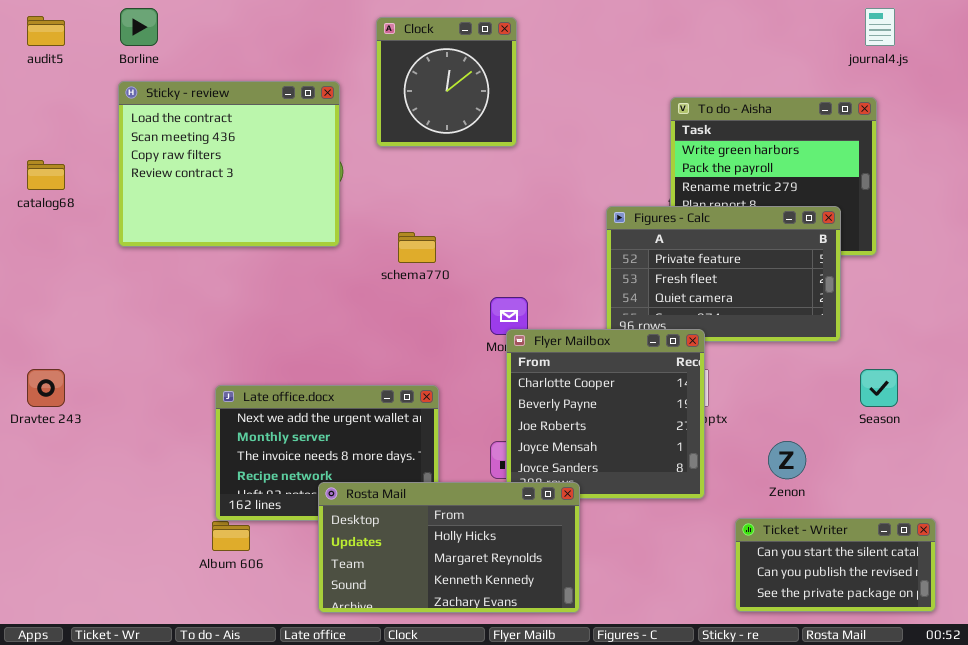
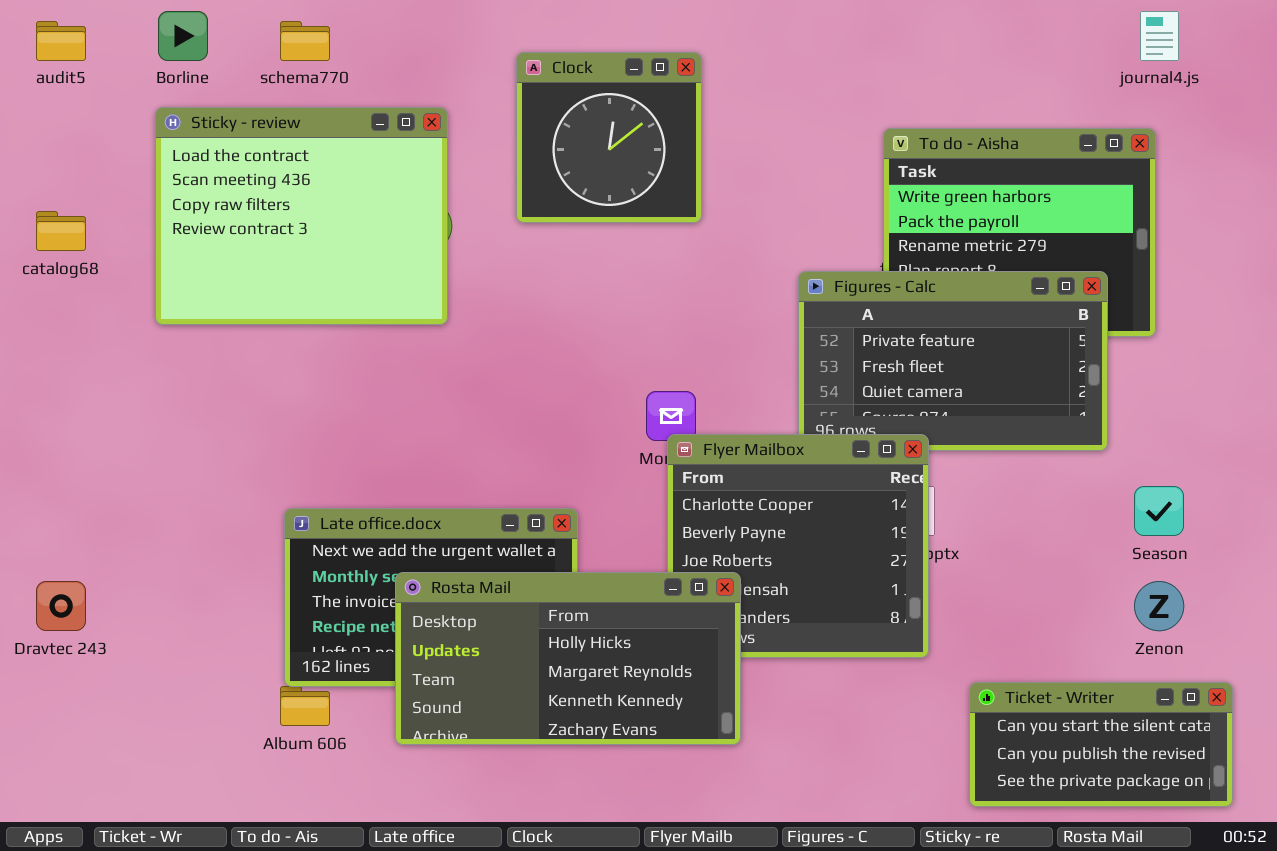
Clock: [376,17,517,147] -> [516,52,702,223], moved
schema770: [398,232,436,263] -> [280,21,330,61], moved
Dravtec 243: [27,369,65,407] -> [36,581,86,631], moved
Zenon: [768,441,806,479] -> [1134,581,1184,631], moved
Rosta Mail: [318,482,580,613] -> [395,572,741,745], moved

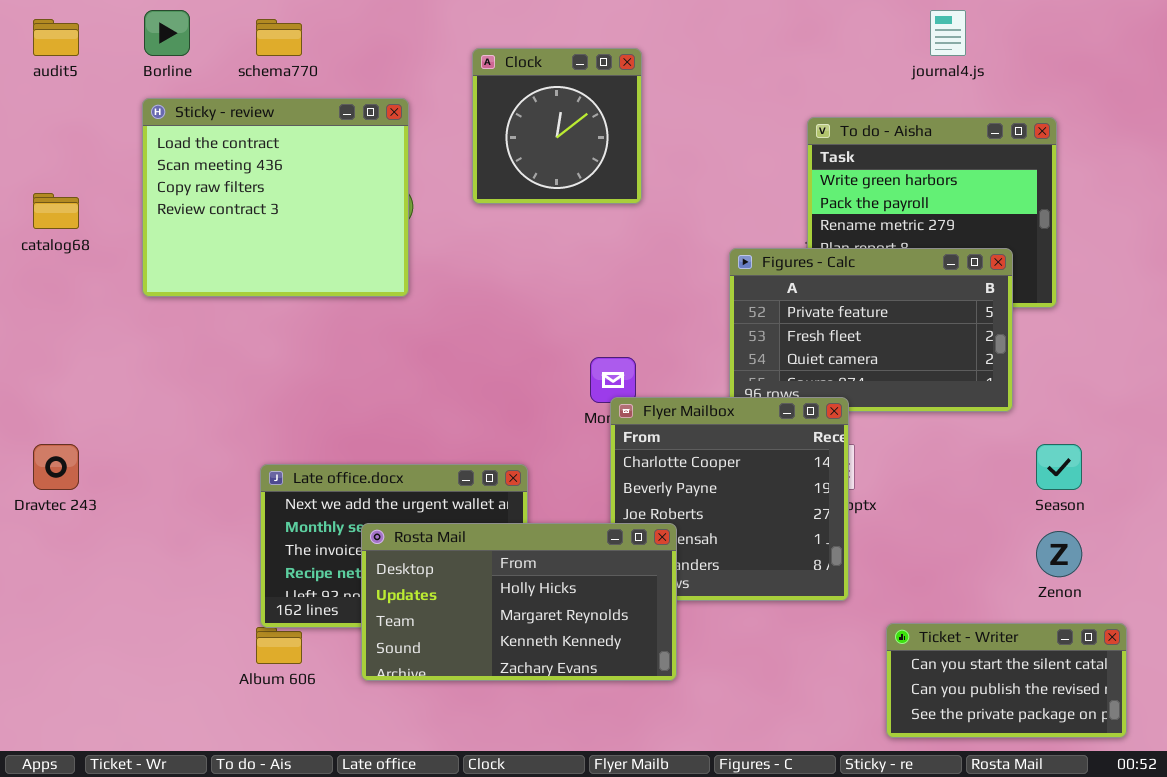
journal4.js: [1140,11,1179,61] -> [930,10,966,56], moved
Dravtec 243: [36,581,86,631] -> [33,444,79,490], moved

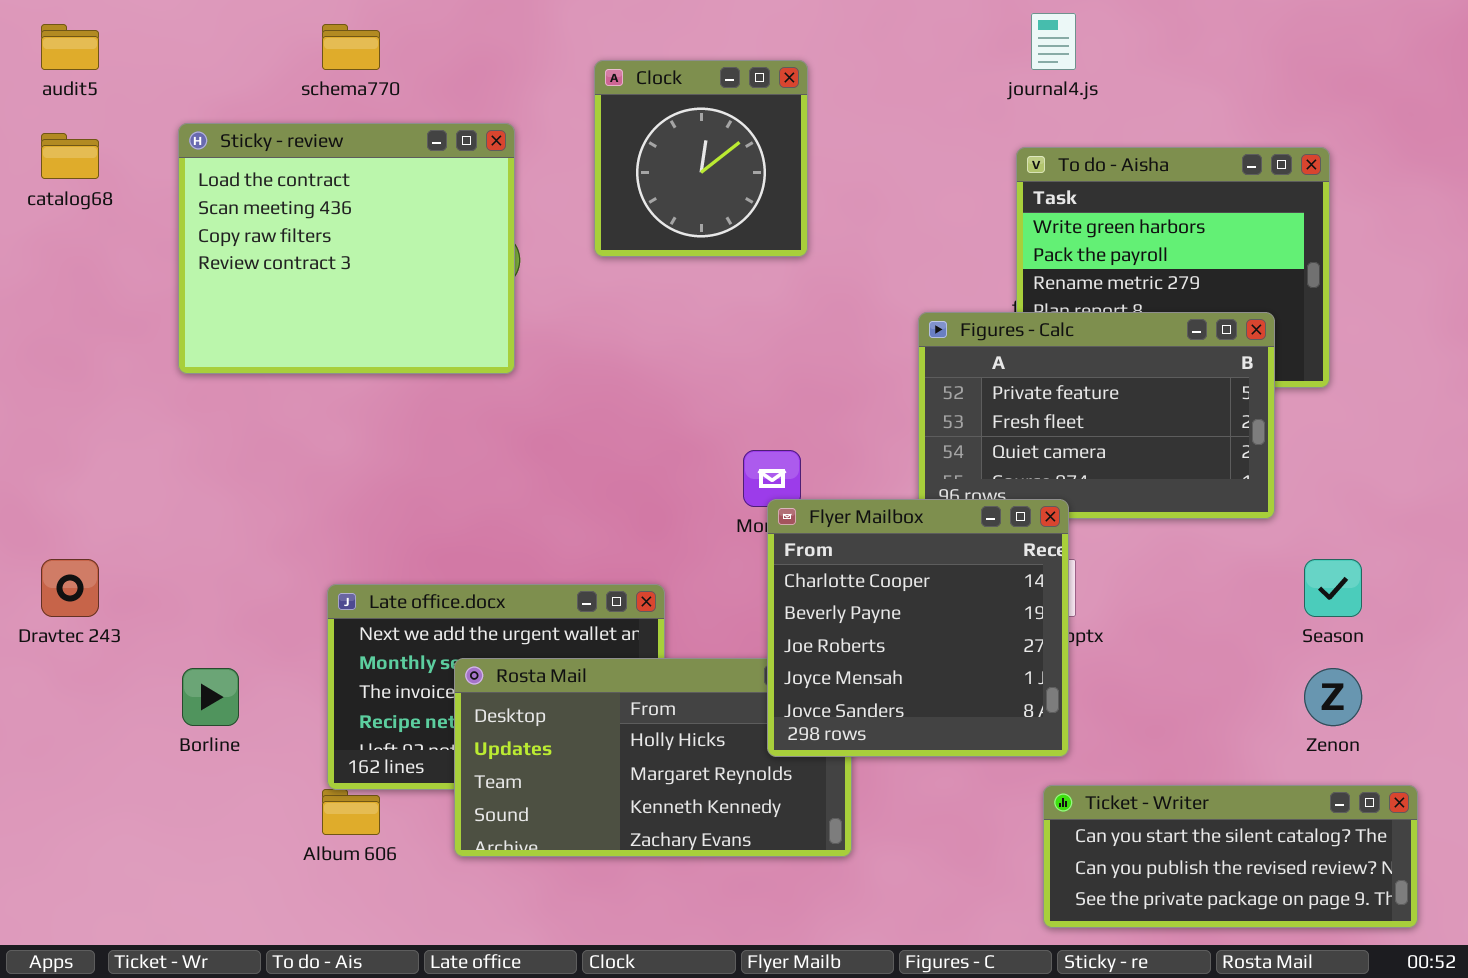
Borline: [144,10,190,56] -> [182,668,239,726], moved
journal4.js: [930,10,966,56] -> [1031,13,1076,70], moved
catalog68: [33,193,79,229] -> [41,133,99,179], moved
Flyer Mailbox: [610,397,849,601] -> [767,499,1069,757], raised
Ticket - Writer: [886,623,1127,738] -> [1043,785,1418,928], resized

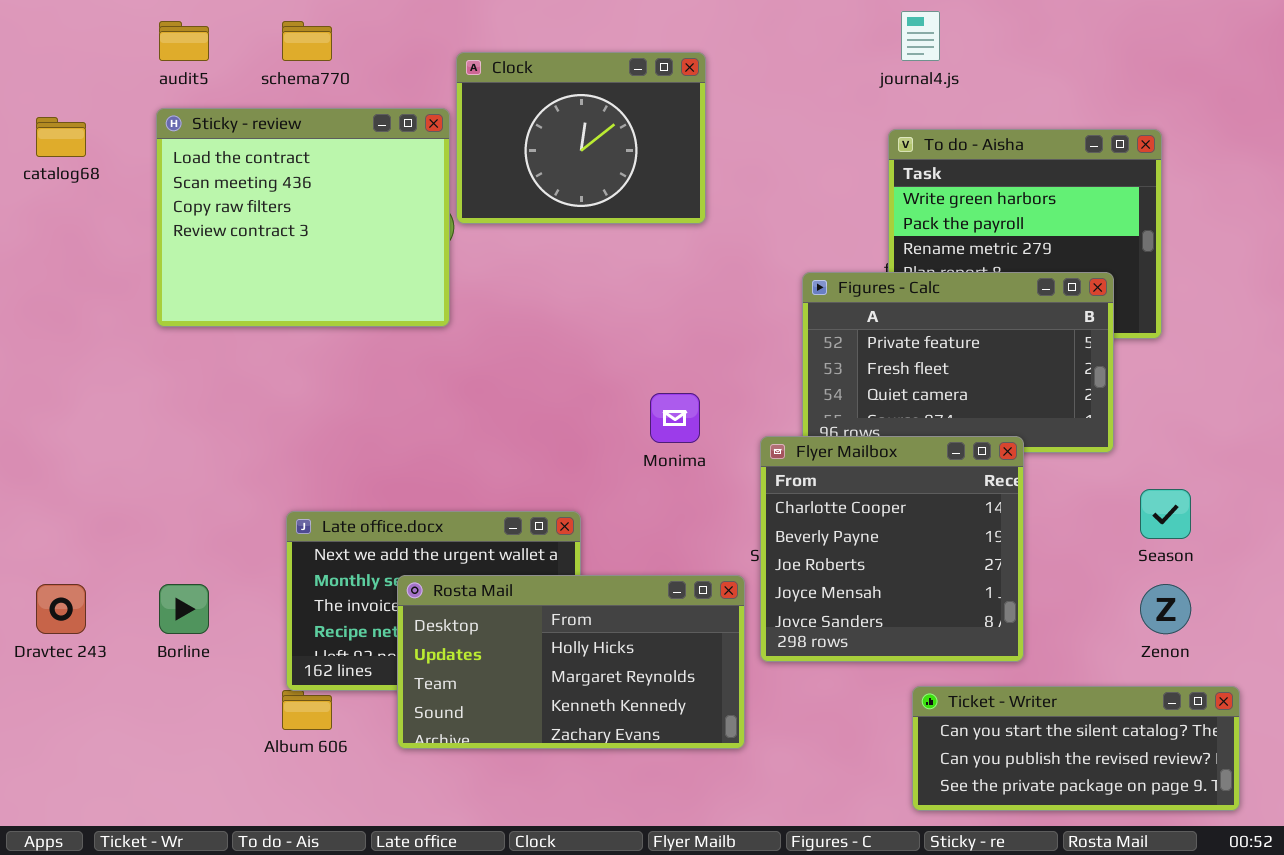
audit5: [41,24,99,70] -> [159,21,209,61], moved
Clock: [594,60,808,257] -> [456,52,706,224], resized
Flyer Mailbox: [767,499,1069,757] -> [760,436,1024,662], moved
Dravtec 243: [41,559,99,617] -> [36,584,86,634], moved

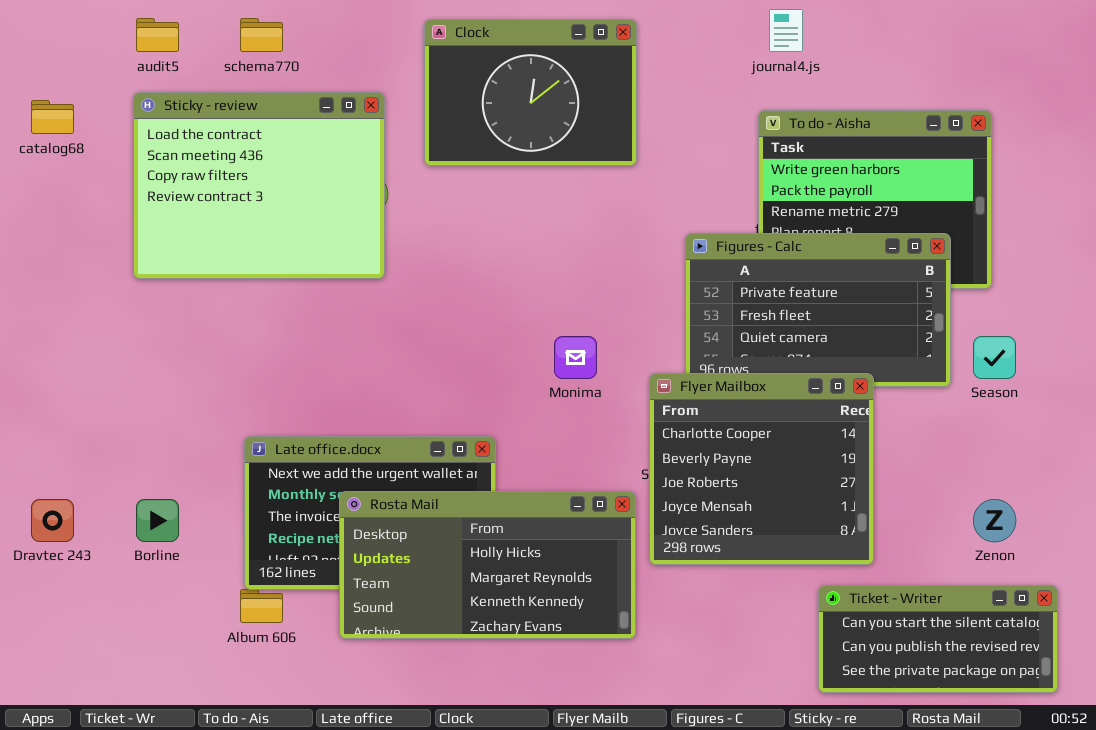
Clock: [456,52,706,224] -> [424,19,637,166], moved
Season: [1140,489,1191,539] -> [973,336,1016,379], moved
Ticket - Writer: [912,686,1240,811] -> [818,585,1058,693], resized

